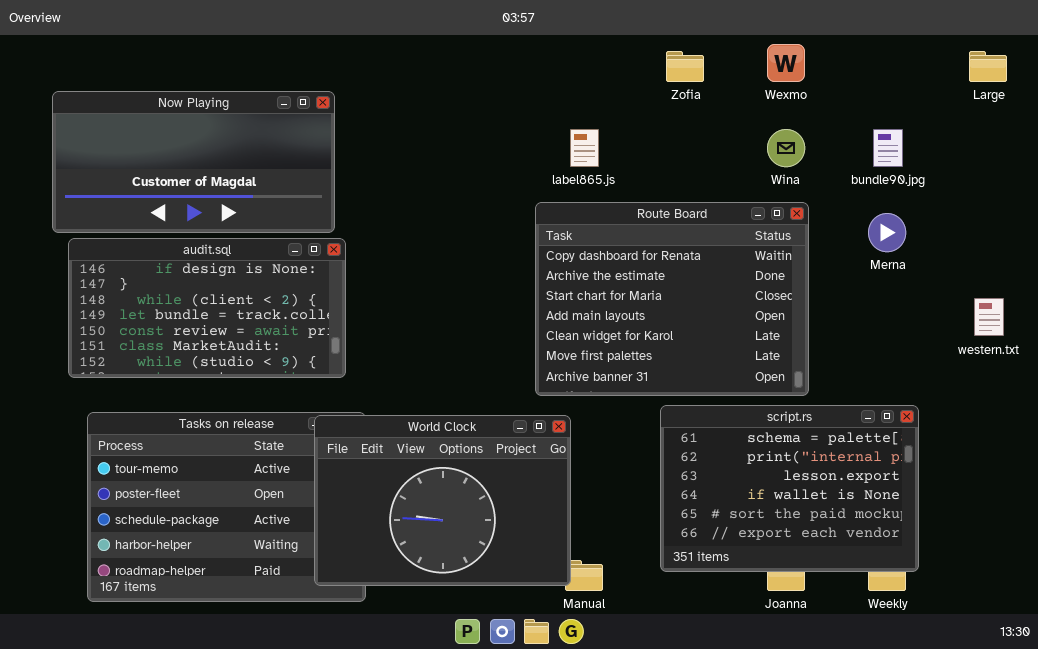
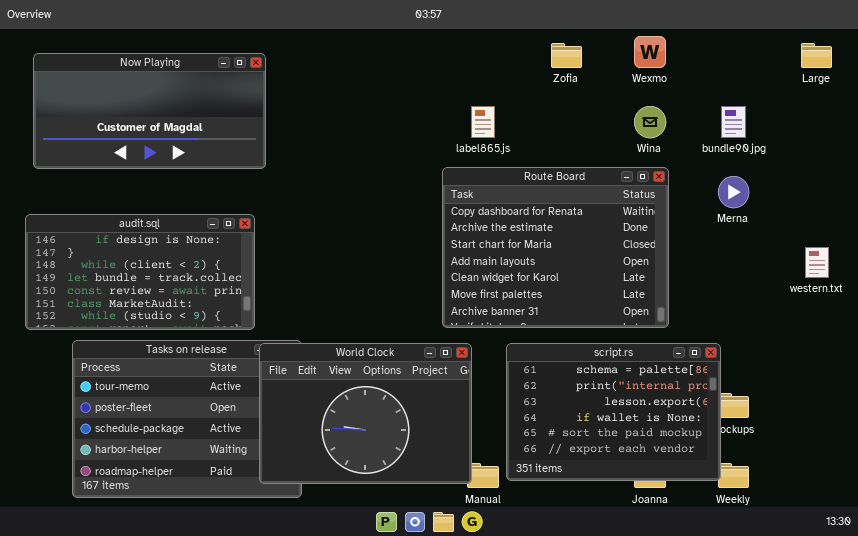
Now Playing: [52,91,335,233] -> [33,53,266,169], moved
audit.sql: [68,238,346,378] -> [25,214,255,330], moved
script.rs: [660,405,919,572] -> [506,343,721,481], moved

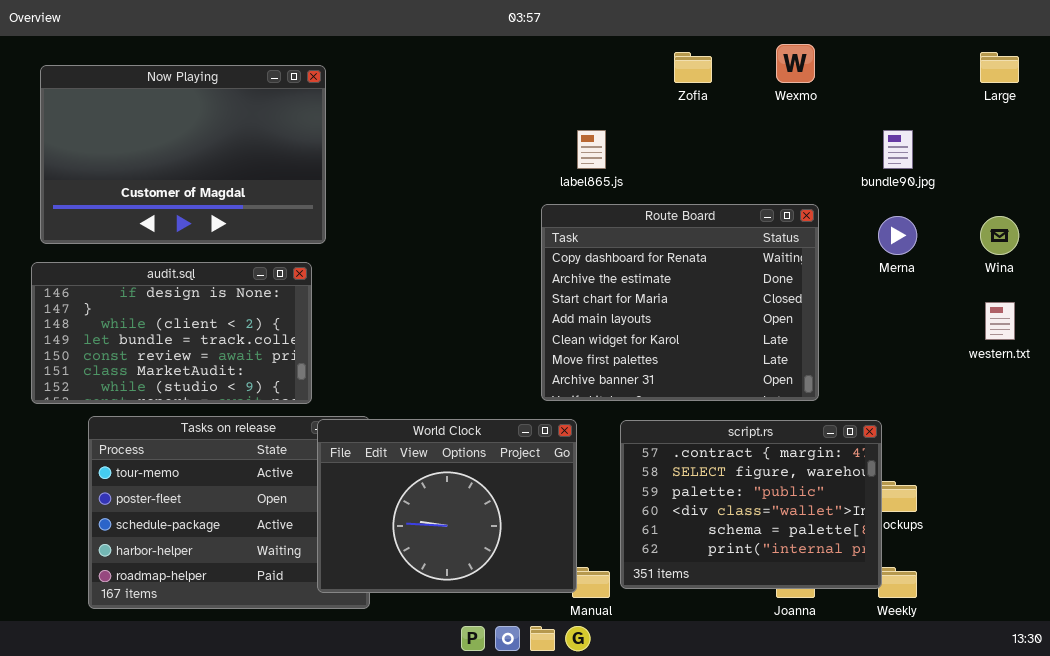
Now Playing: [33,53,266,169] -> [40,65,326,244], resized
Wina: [634,106,666,138] -> [980,216,1019,255], moved
script.rs: [506,343,721,481] -> [620,420,882,589], scrolled up 4 rows

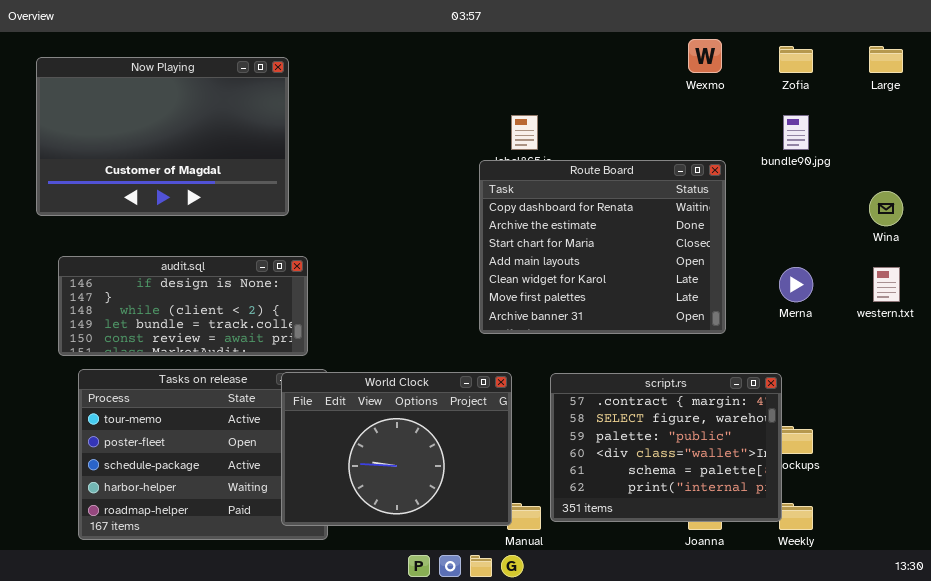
Zofia: [674,52,712,83] -> [779,46,813,73], moved
Route Board: [541,204,819,401] -> [479,160,726,334], moved
Merna: [878,216,917,255] -> [779,267,813,302], moved
audit.sql: [31,262,312,404] -> [58,256,308,356], moved, resized

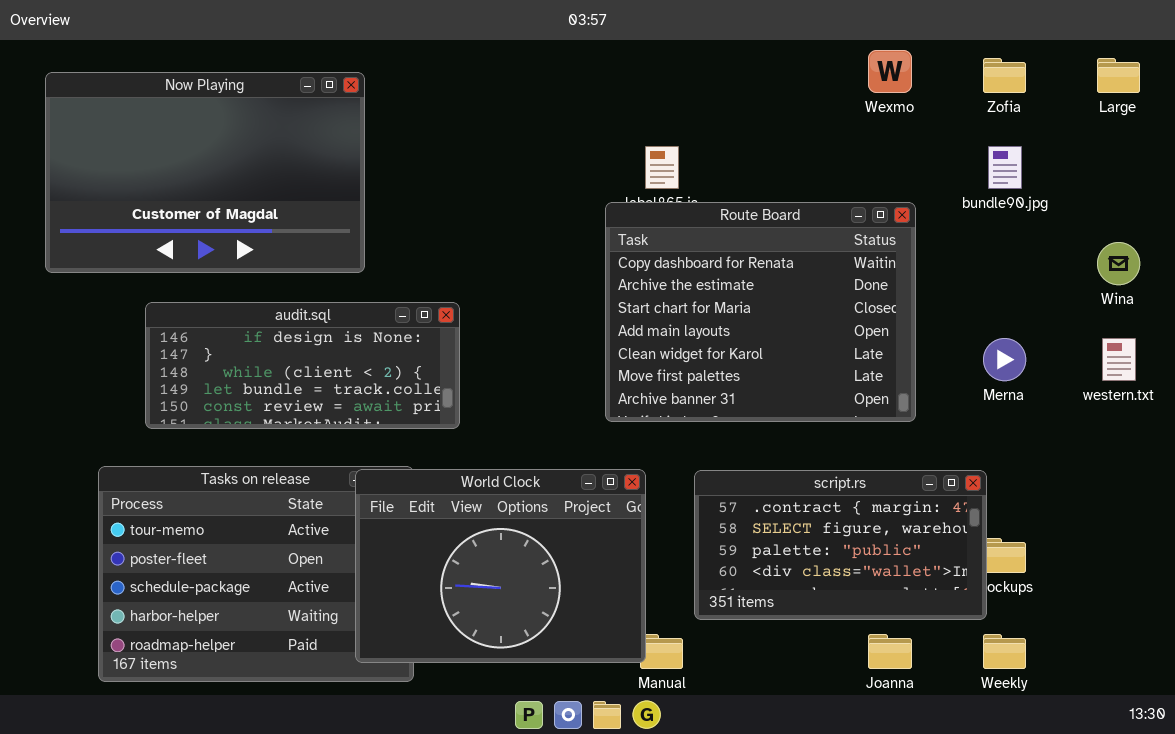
audit.sql: [58,256,308,356] -> [145,302,460,429], moved
script.rs: [550,373,782,522] -> [694,470,987,620], resized

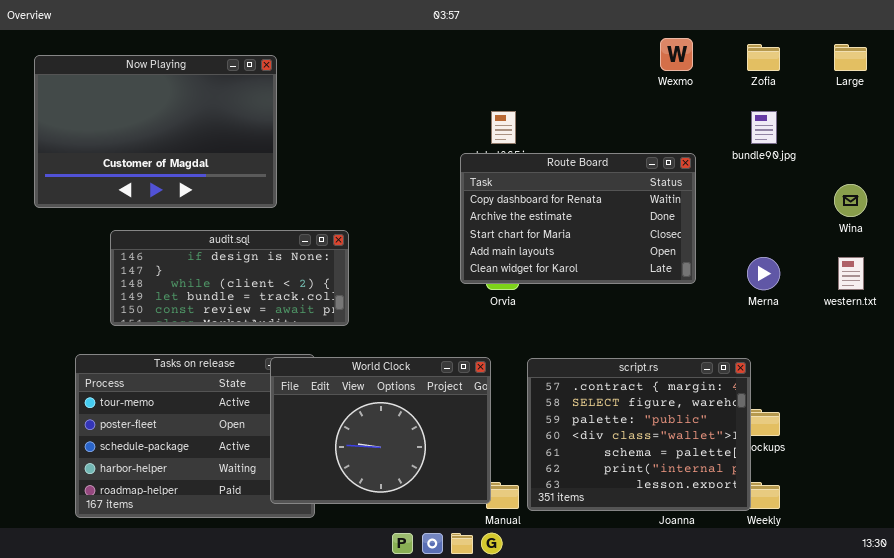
Route Board: [605,202,916,422] -> [460,153,696,284], resized
script.rs: [694,470,987,620] -> [527,358,751,511], resized

